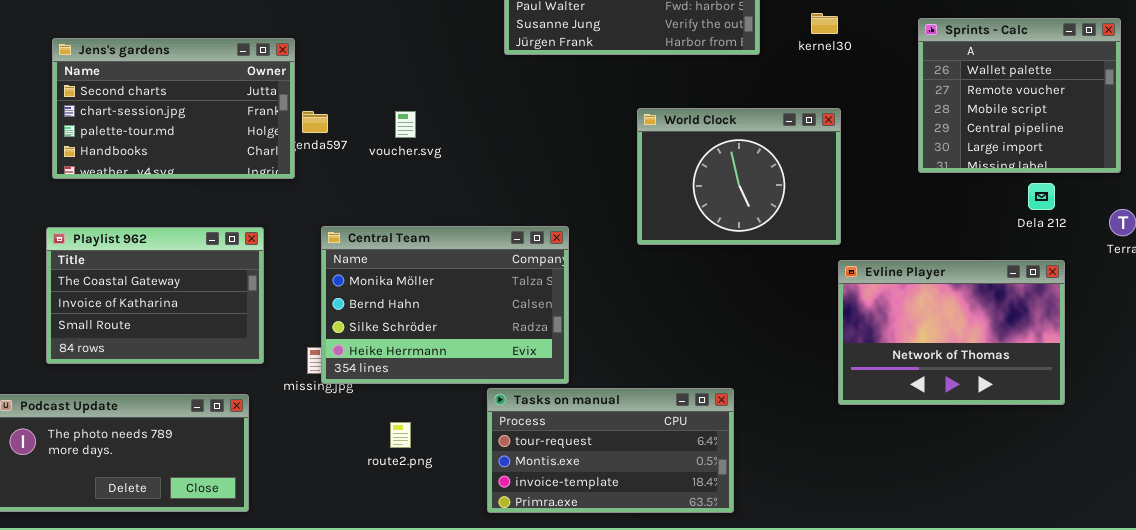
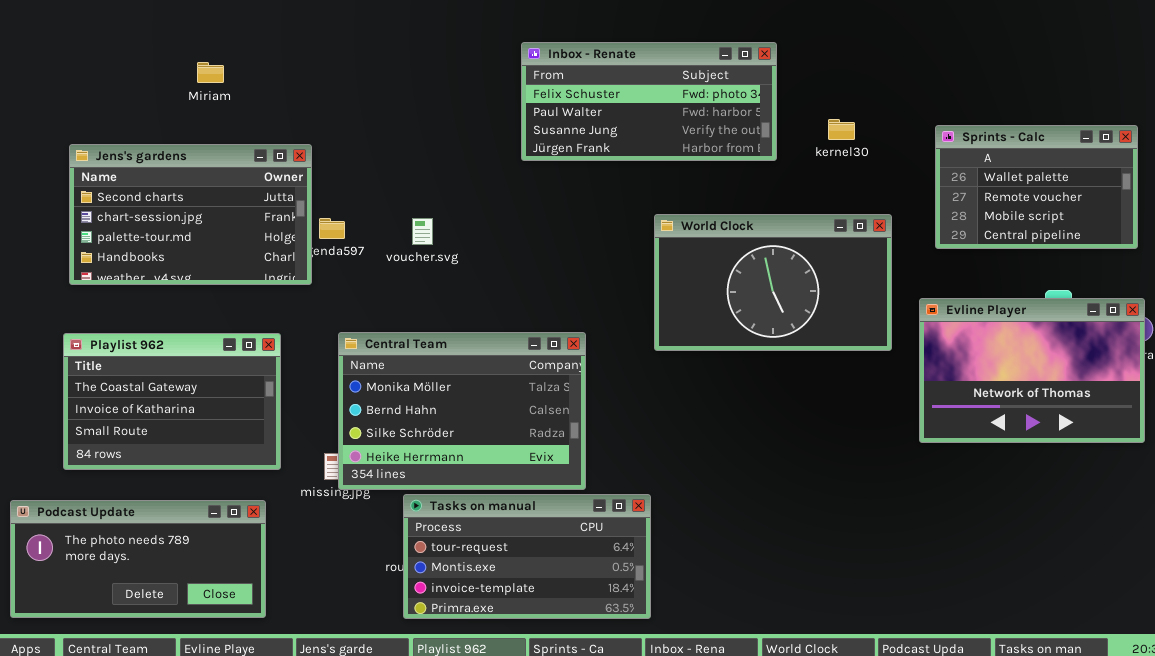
Sprints - Calc: [918,18,1121,173] -> [935,125,1138,249], resized
World Clock: [637,108,841,245] -> [654,214,892,351], resized
Evline Player: [838,260,1065,405] -> [919,298,1145,443], moved
Tasks on manual: [487,388,734,513] -> [403,494,651,619], moved

